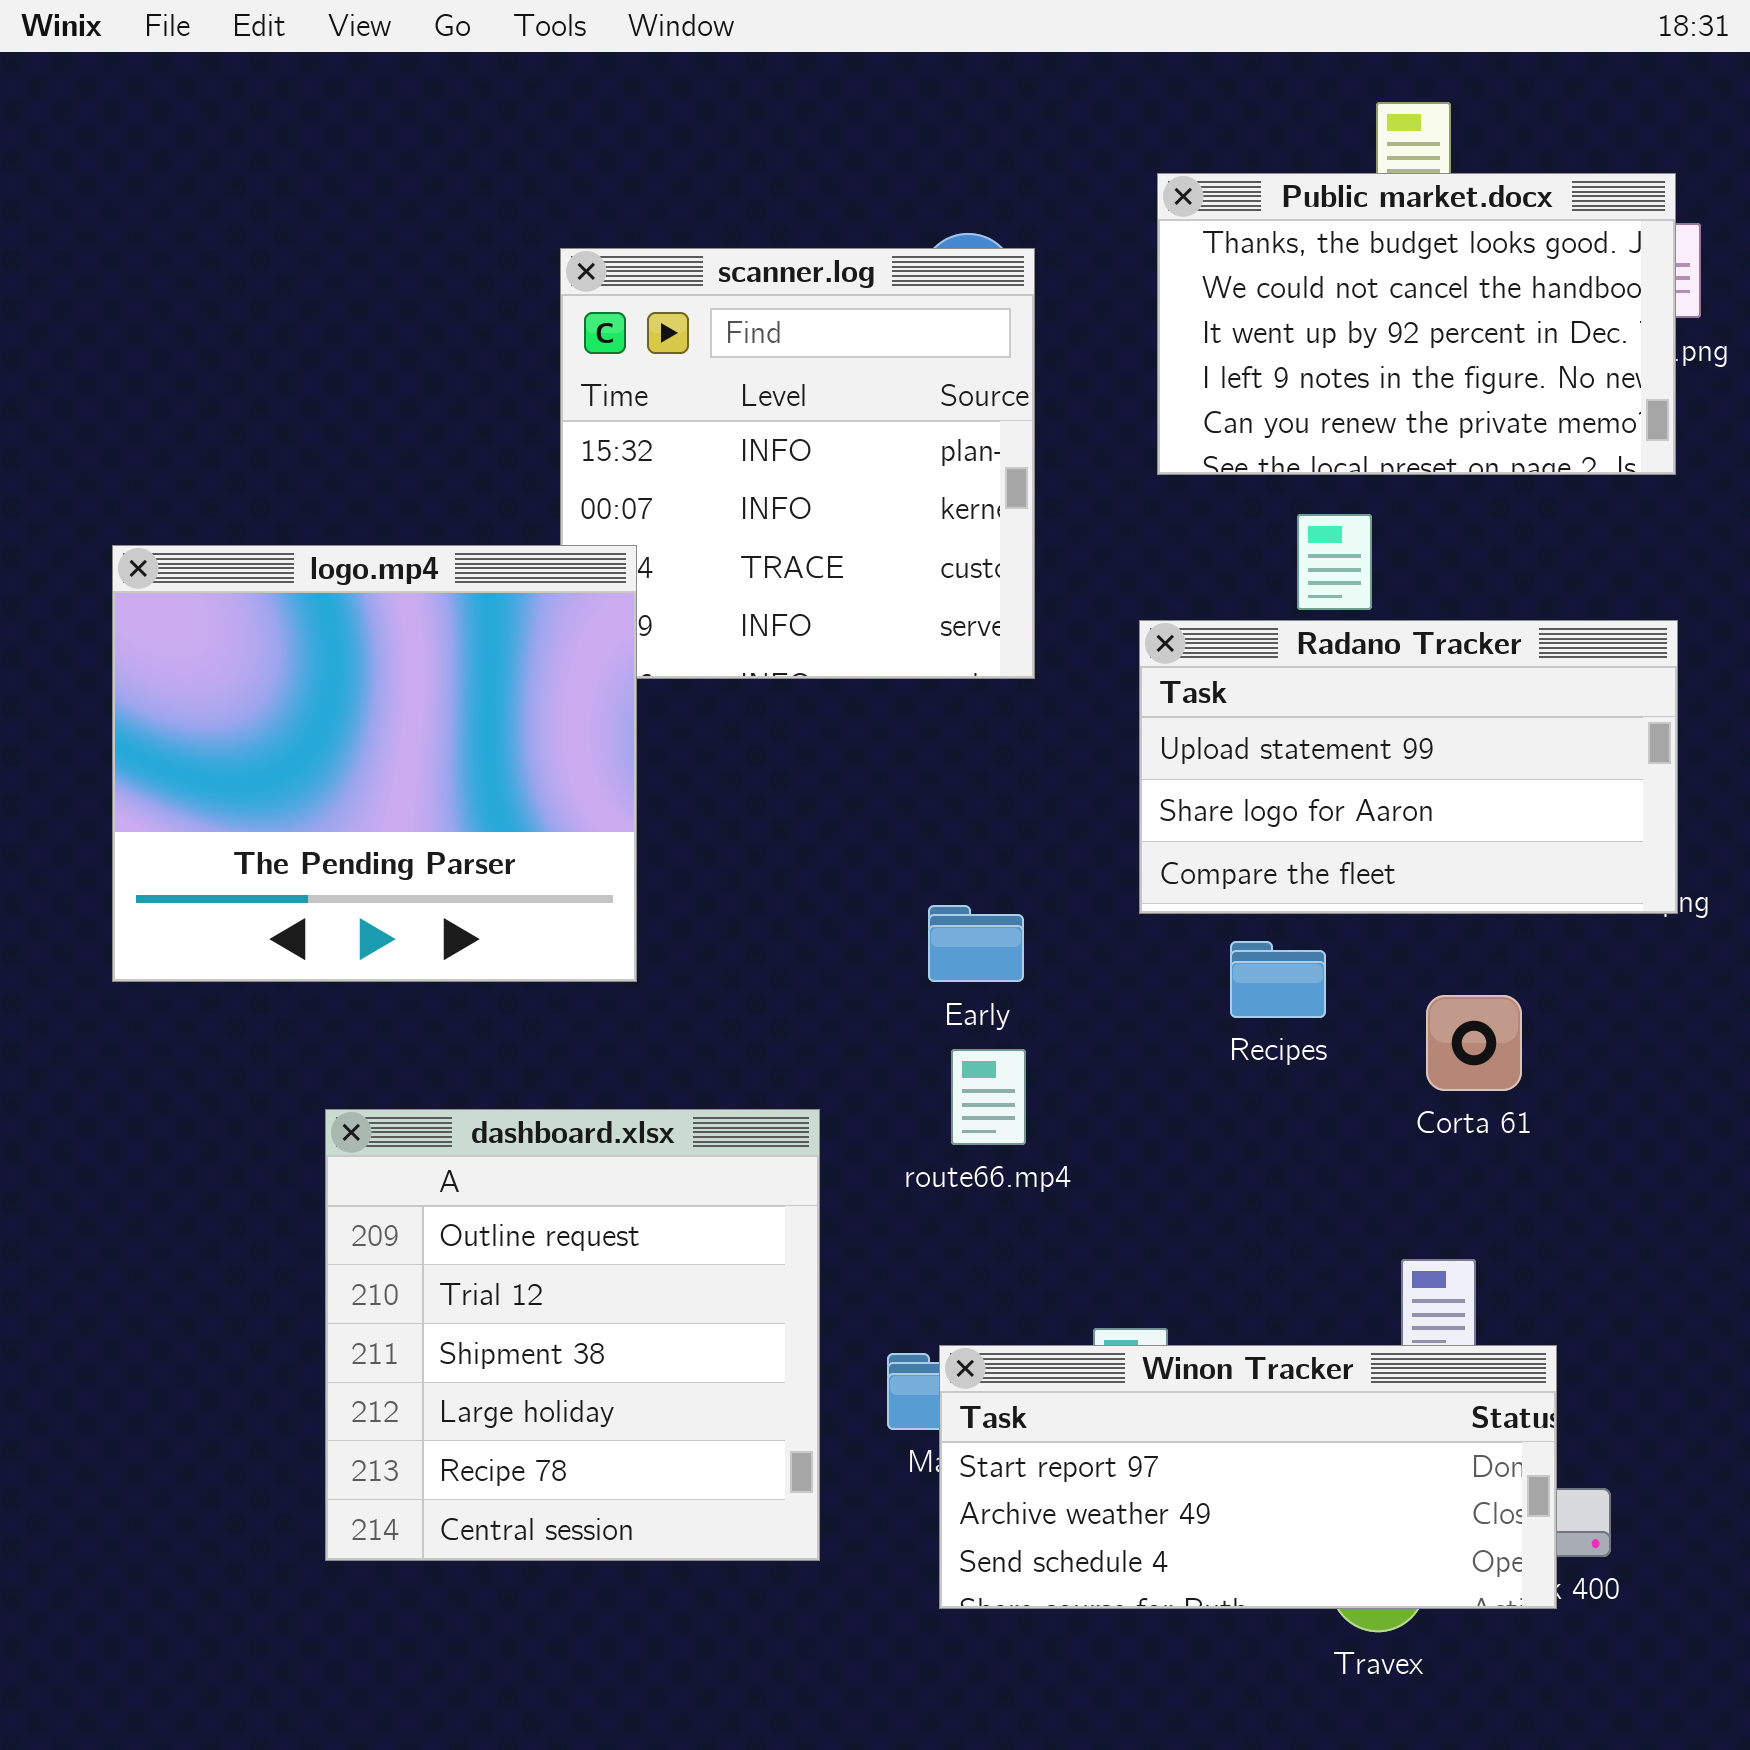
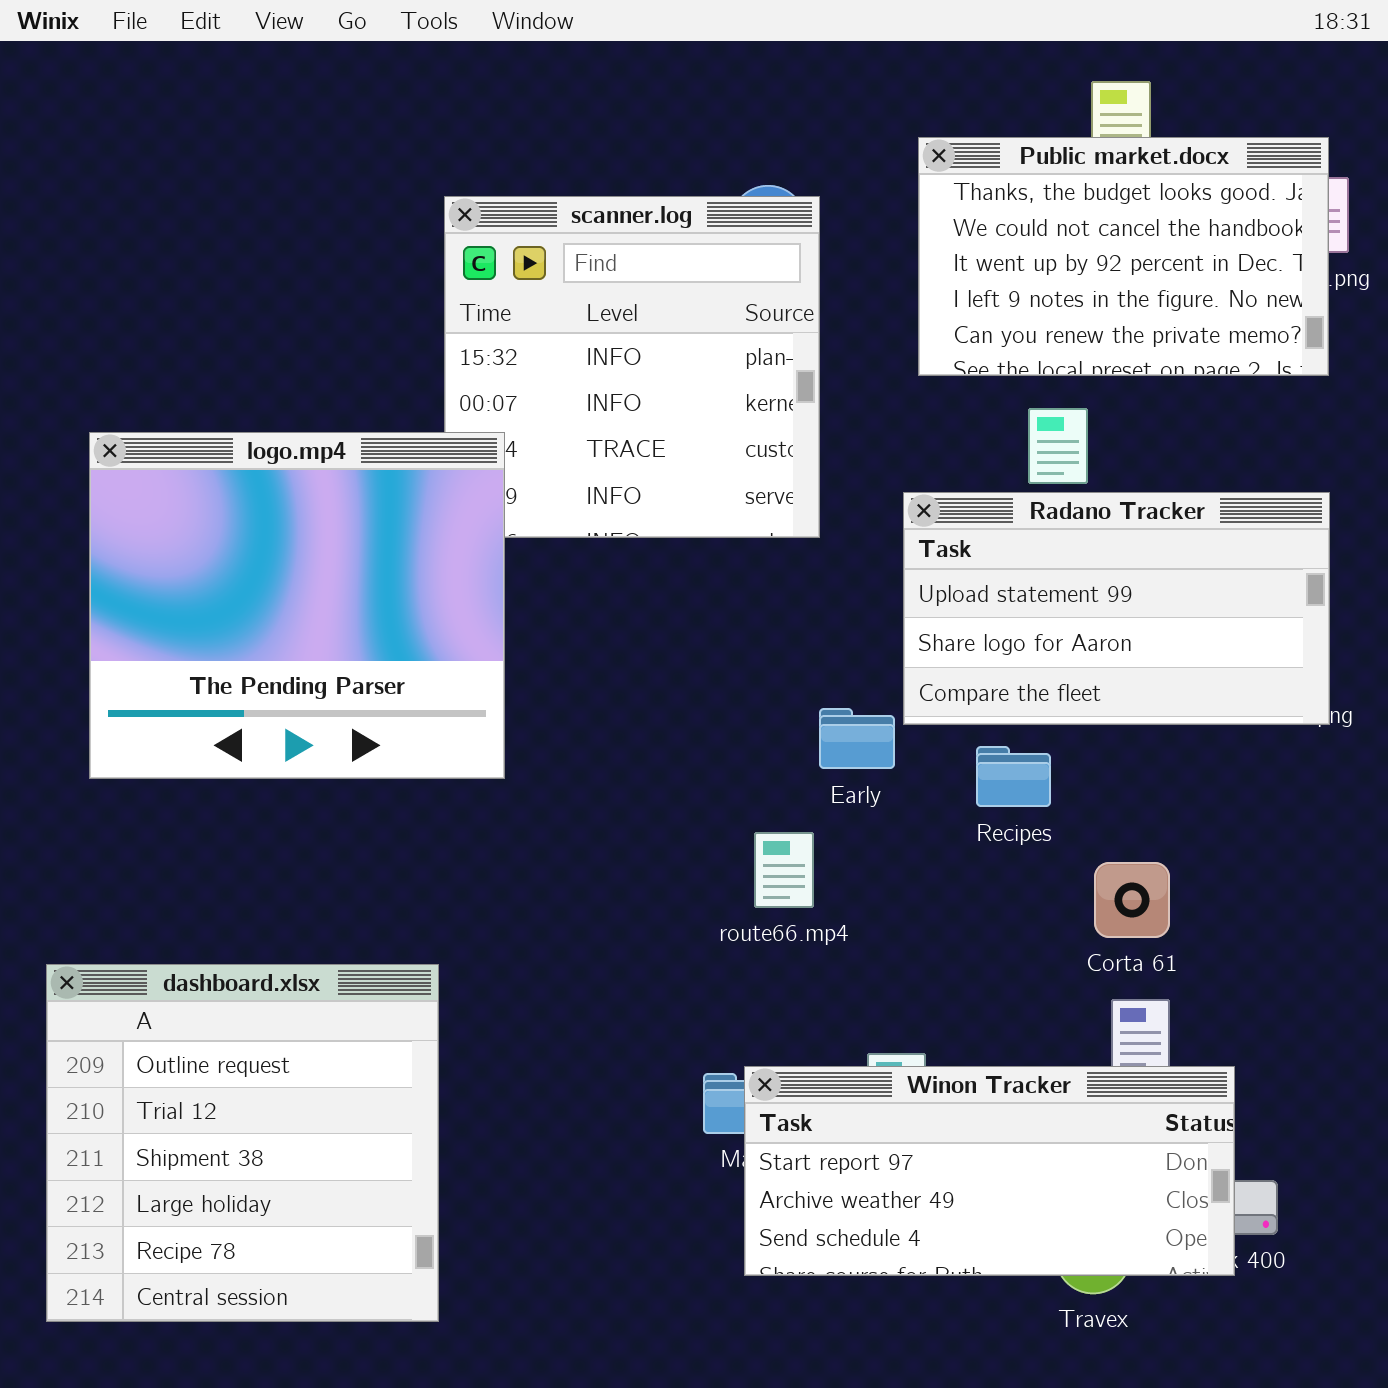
Early: [928,905,1024,982] -> [819,708,895,769], moved
Corta 61: [1426,995,1522,1091] -> [1094,862,1170,938], moved
dashboard.xlsx: [325,1109,820,1561] -> [46,964,439,1322], moved

